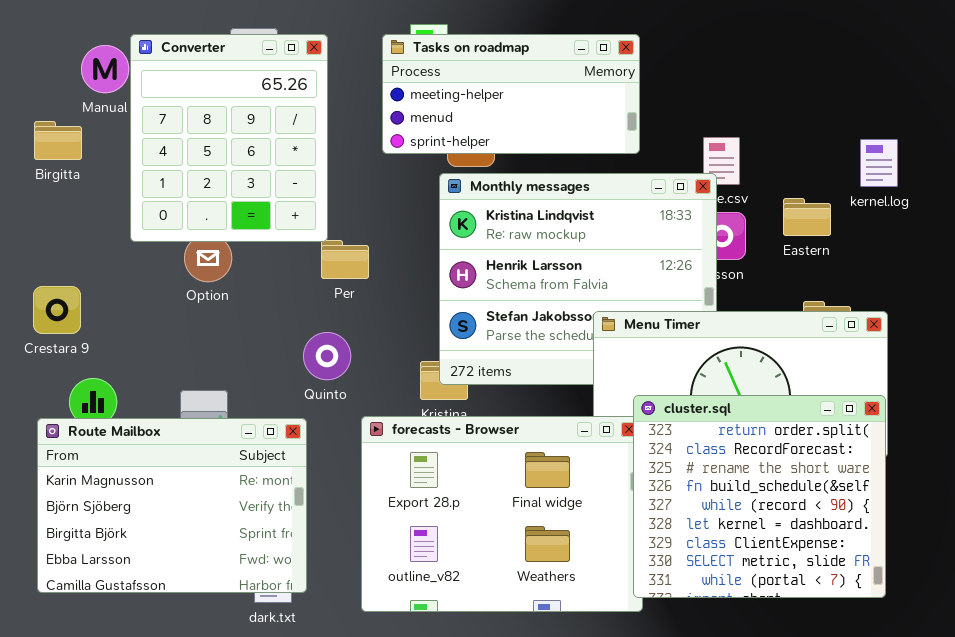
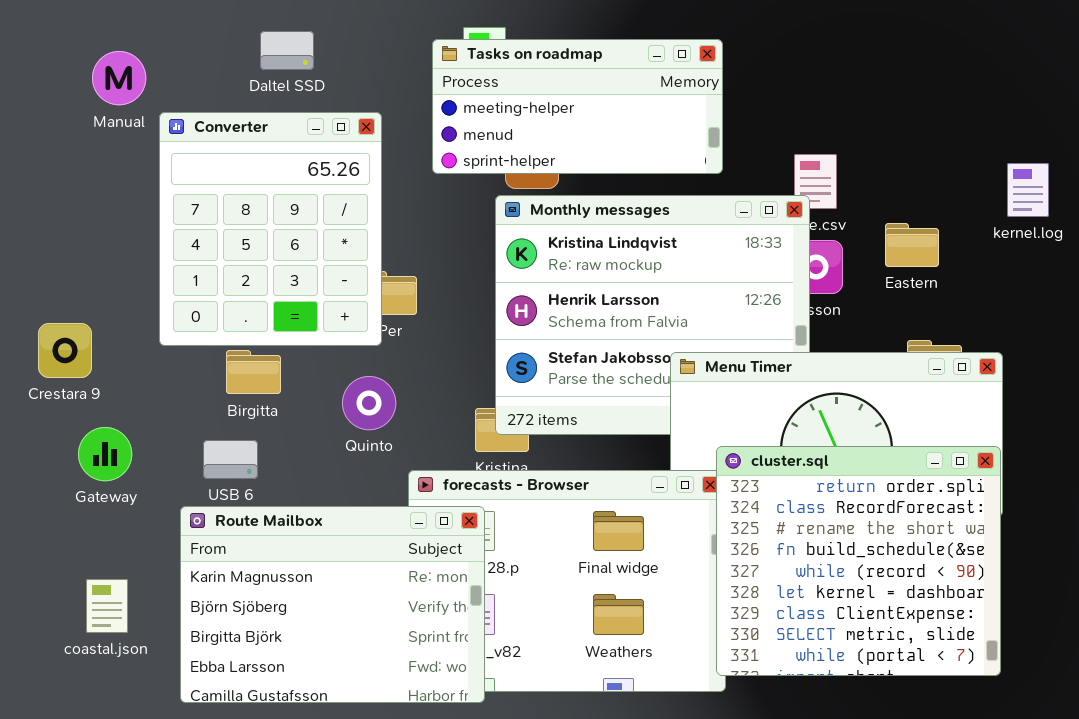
Converter: [130,34,328,242] -> [159,112,382,346], moved
Birgitta: [34,121,82,160] -> [226,350,281,394], moved
kernel.log: [860,139,898,187] -> [1007,163,1049,217], moved
Route Mailbox: [37,418,307,593] -> [180,506,485,703], moved

